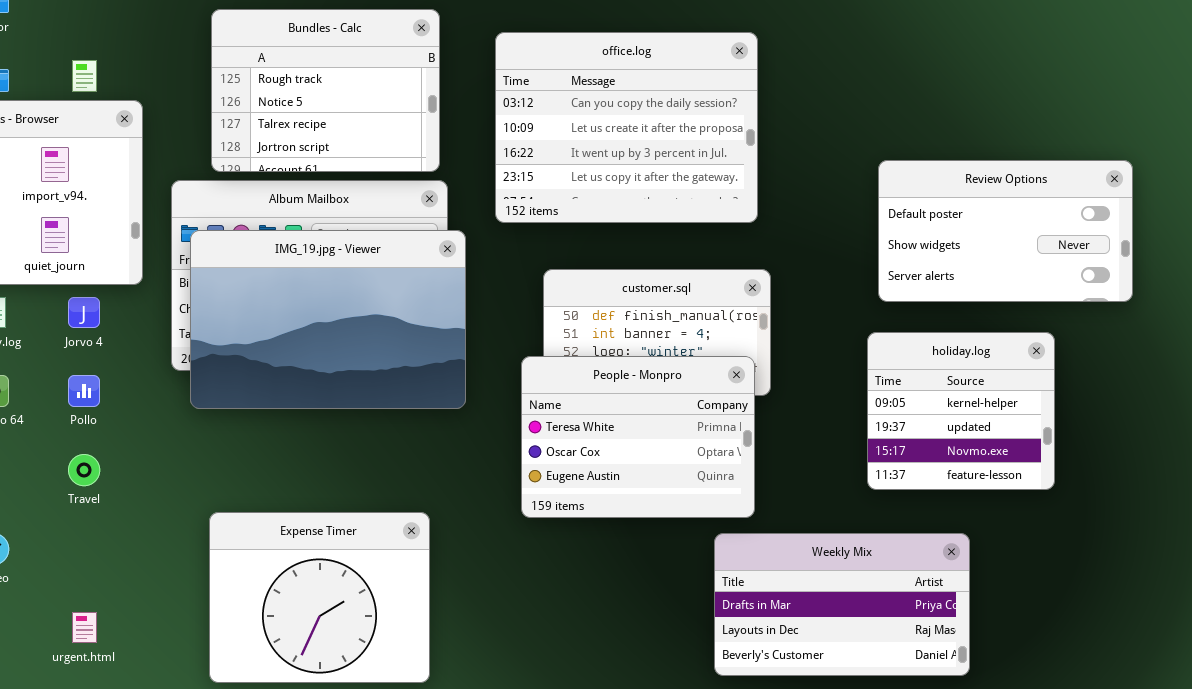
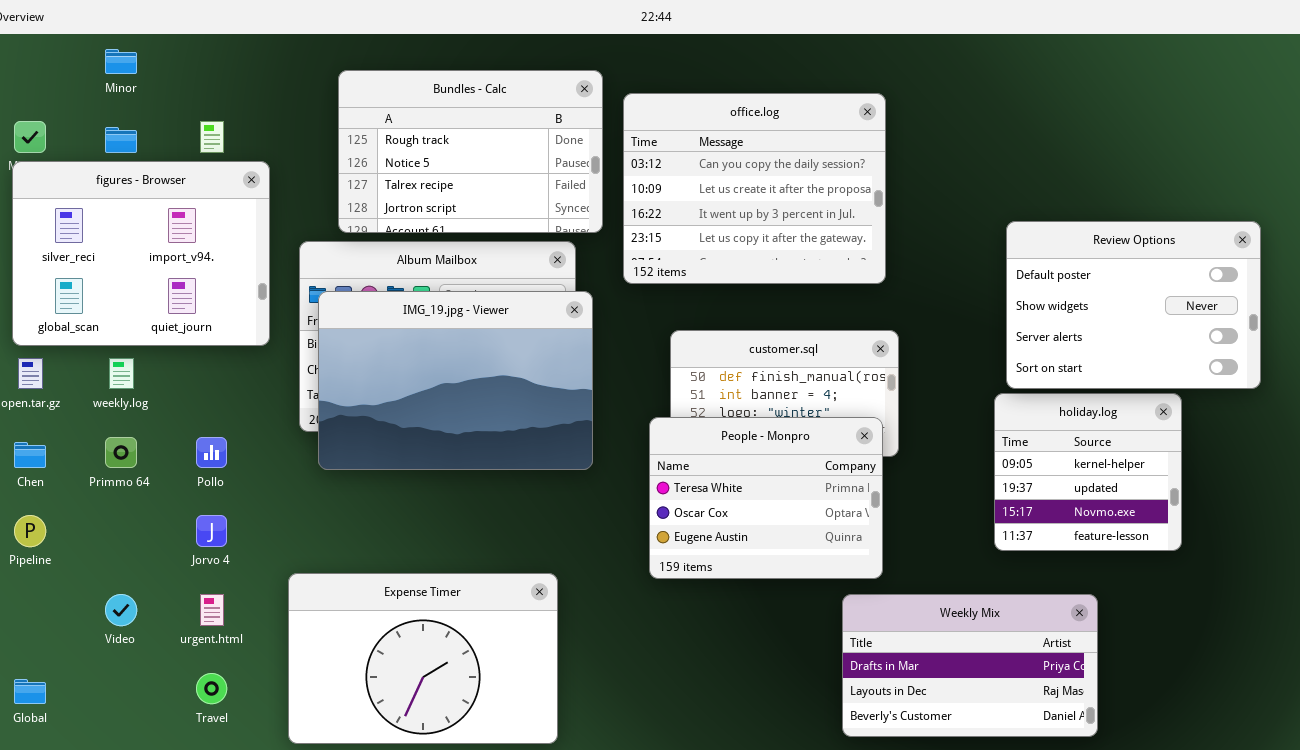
Bundles - Calc: [211,9,440,172] -> [338,70,603,233], resized
Review Options: [878,160,1133,302] -> [1006,221,1261,389], resized
Jorvo 4: [68,297,100,328] -> [196,515,227,547], moved
Travel: [68,454,100,486] -> [196,673,227,704], moved
Expense Timer: [209,512,430,683] -> [288,573,558,744], resized
urgent.html: [72,612,97,643] -> [200,594,224,626], moved

